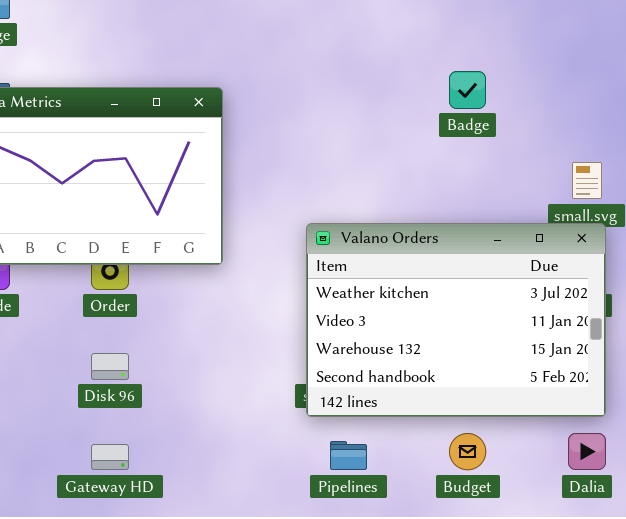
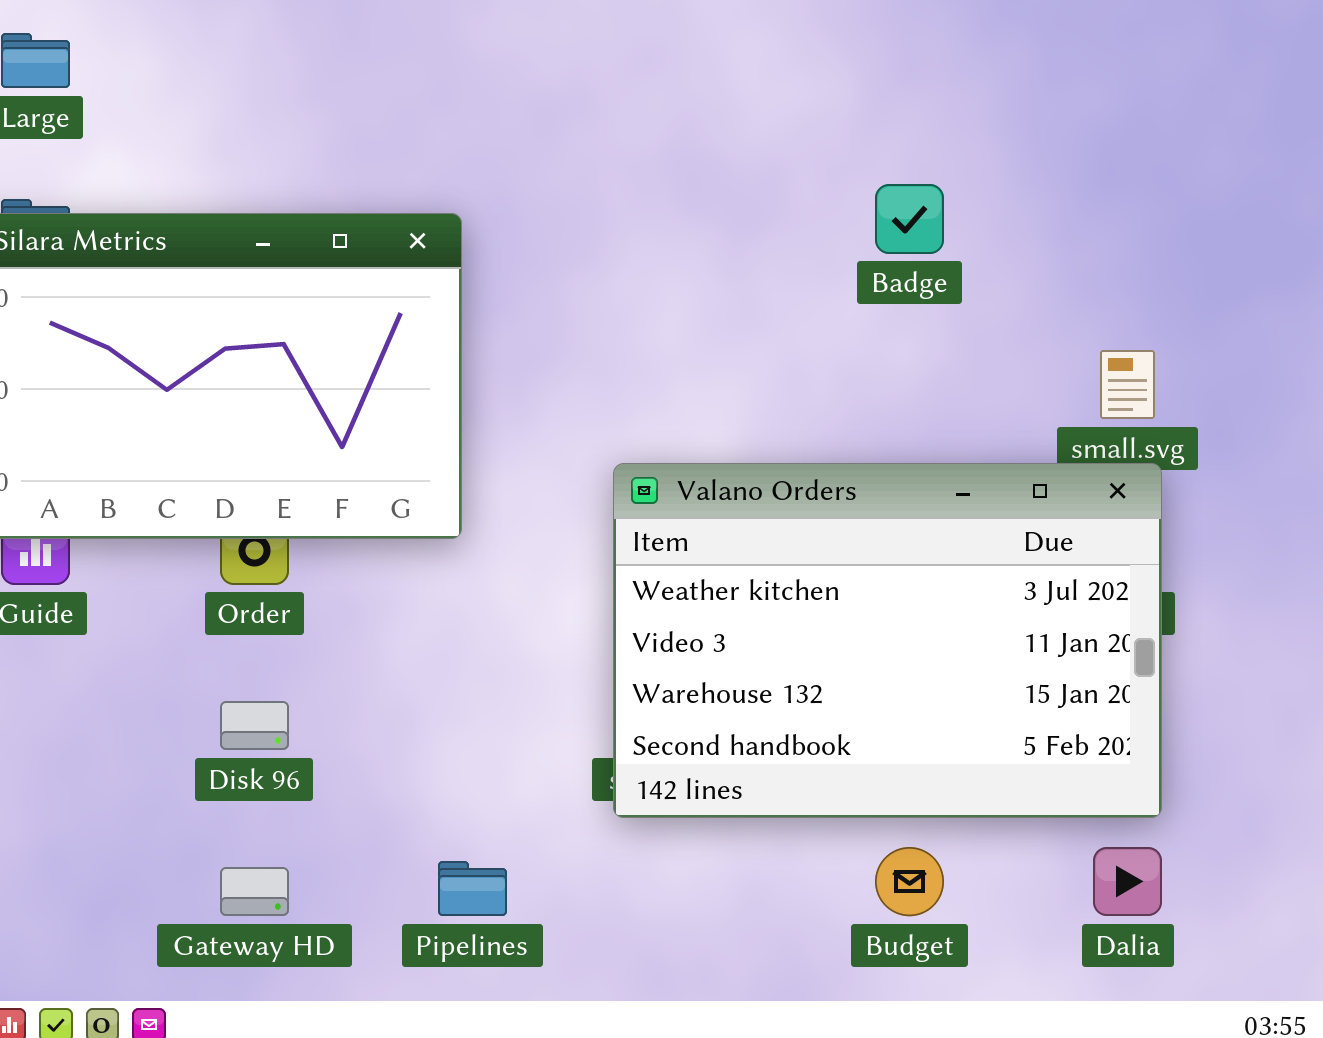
Pipelines: [330,441,367,470] -> [438,861,507,916], moved

